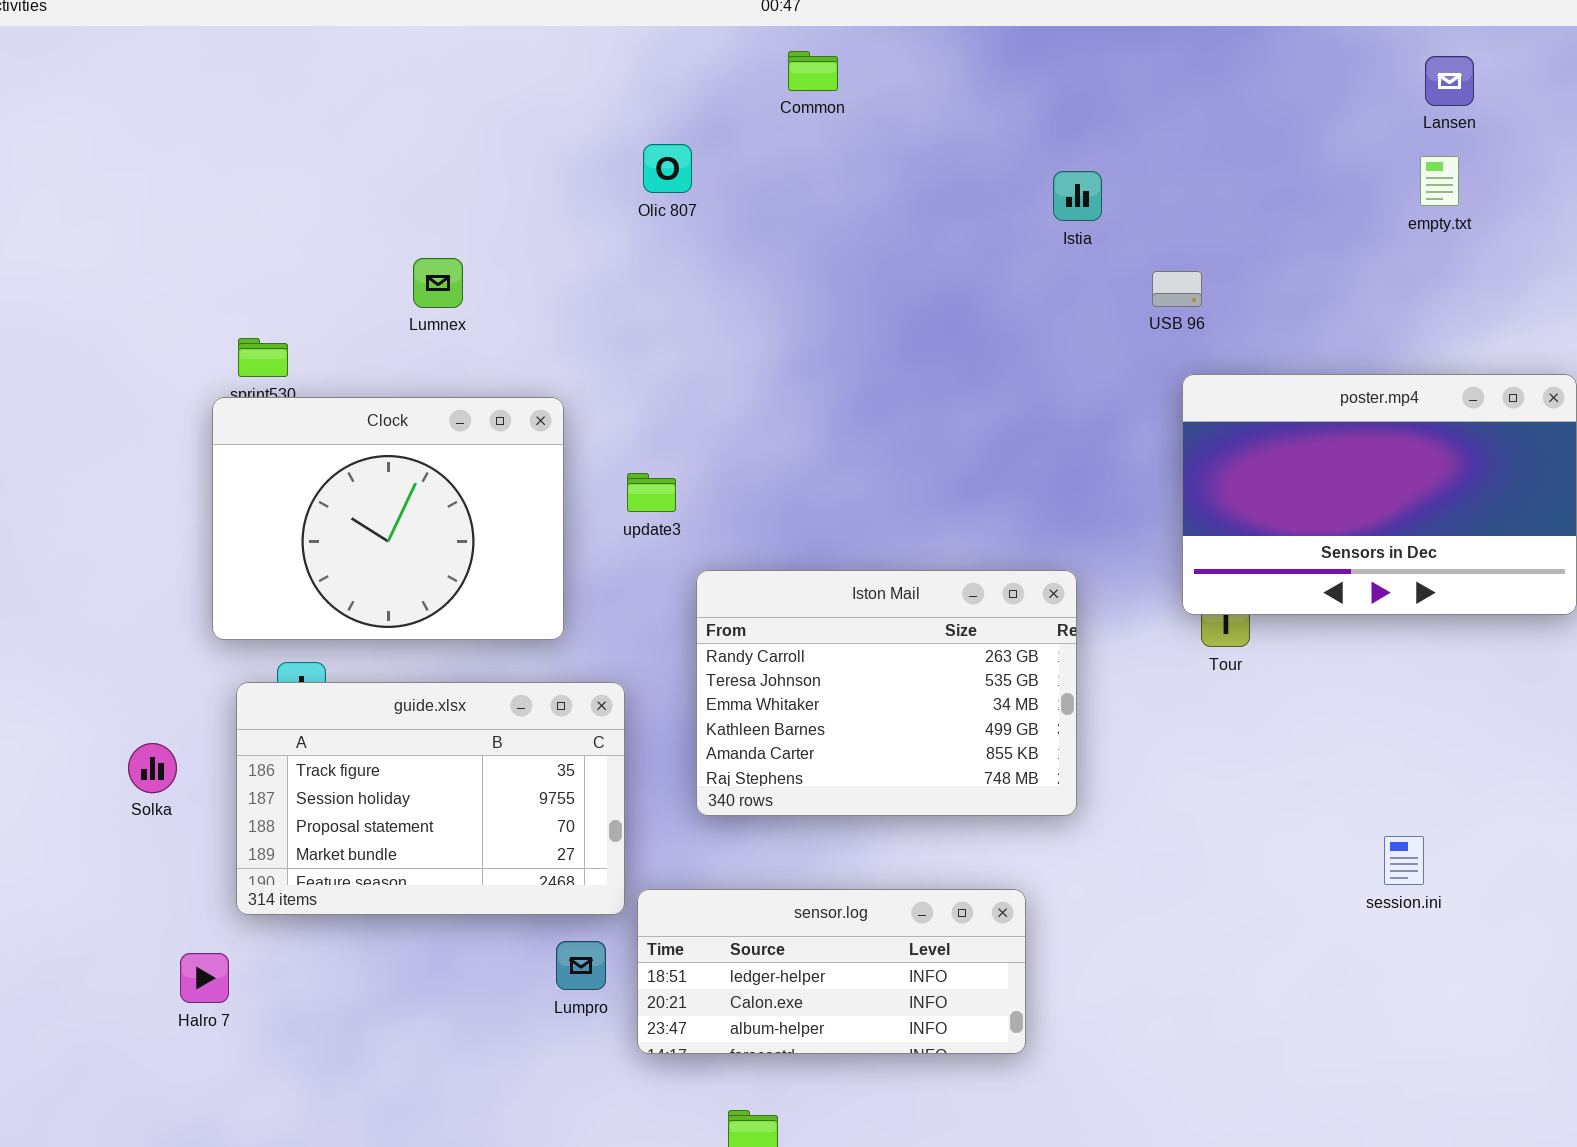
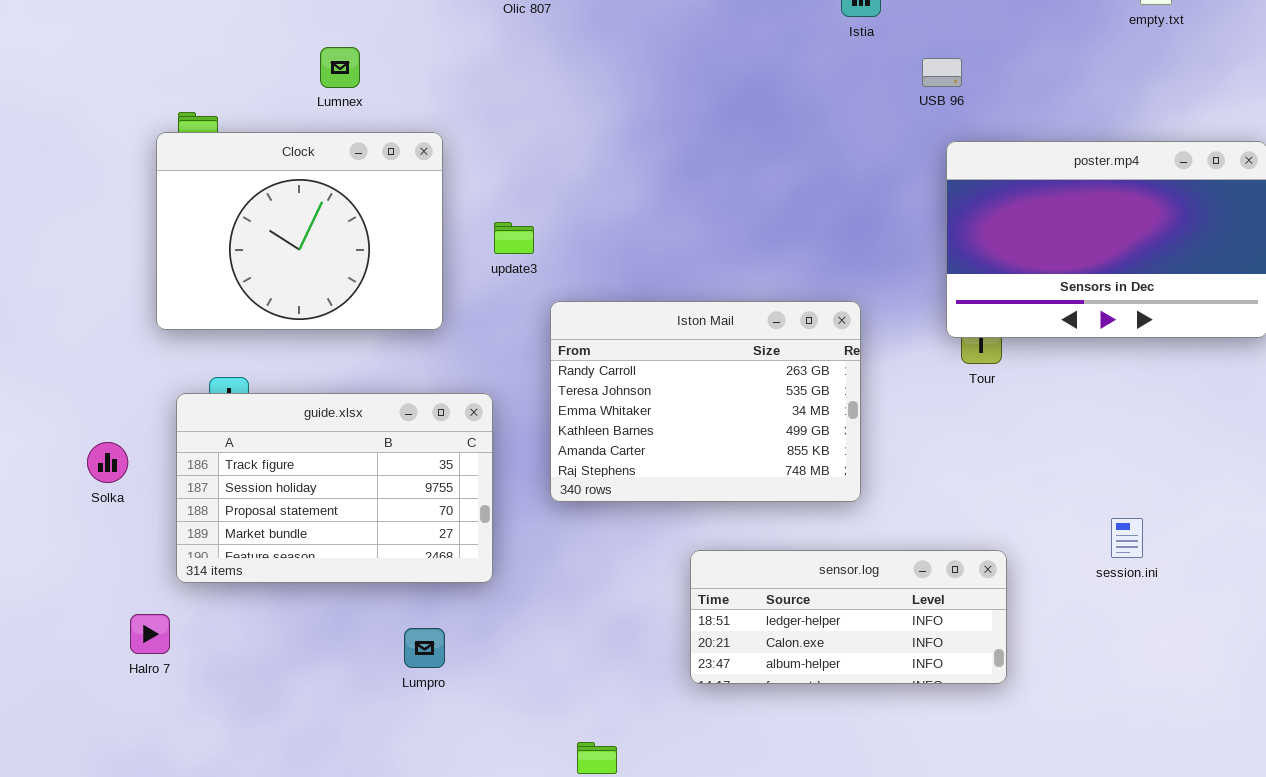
Clock: [212,397,564,640] -> [156,132,443,330], moved
sensor.log: [637,889,1026,1054] -> [690,550,1007,684], moved
Lumpro: [556,941,606,990] -> [404,628,445,668], moved

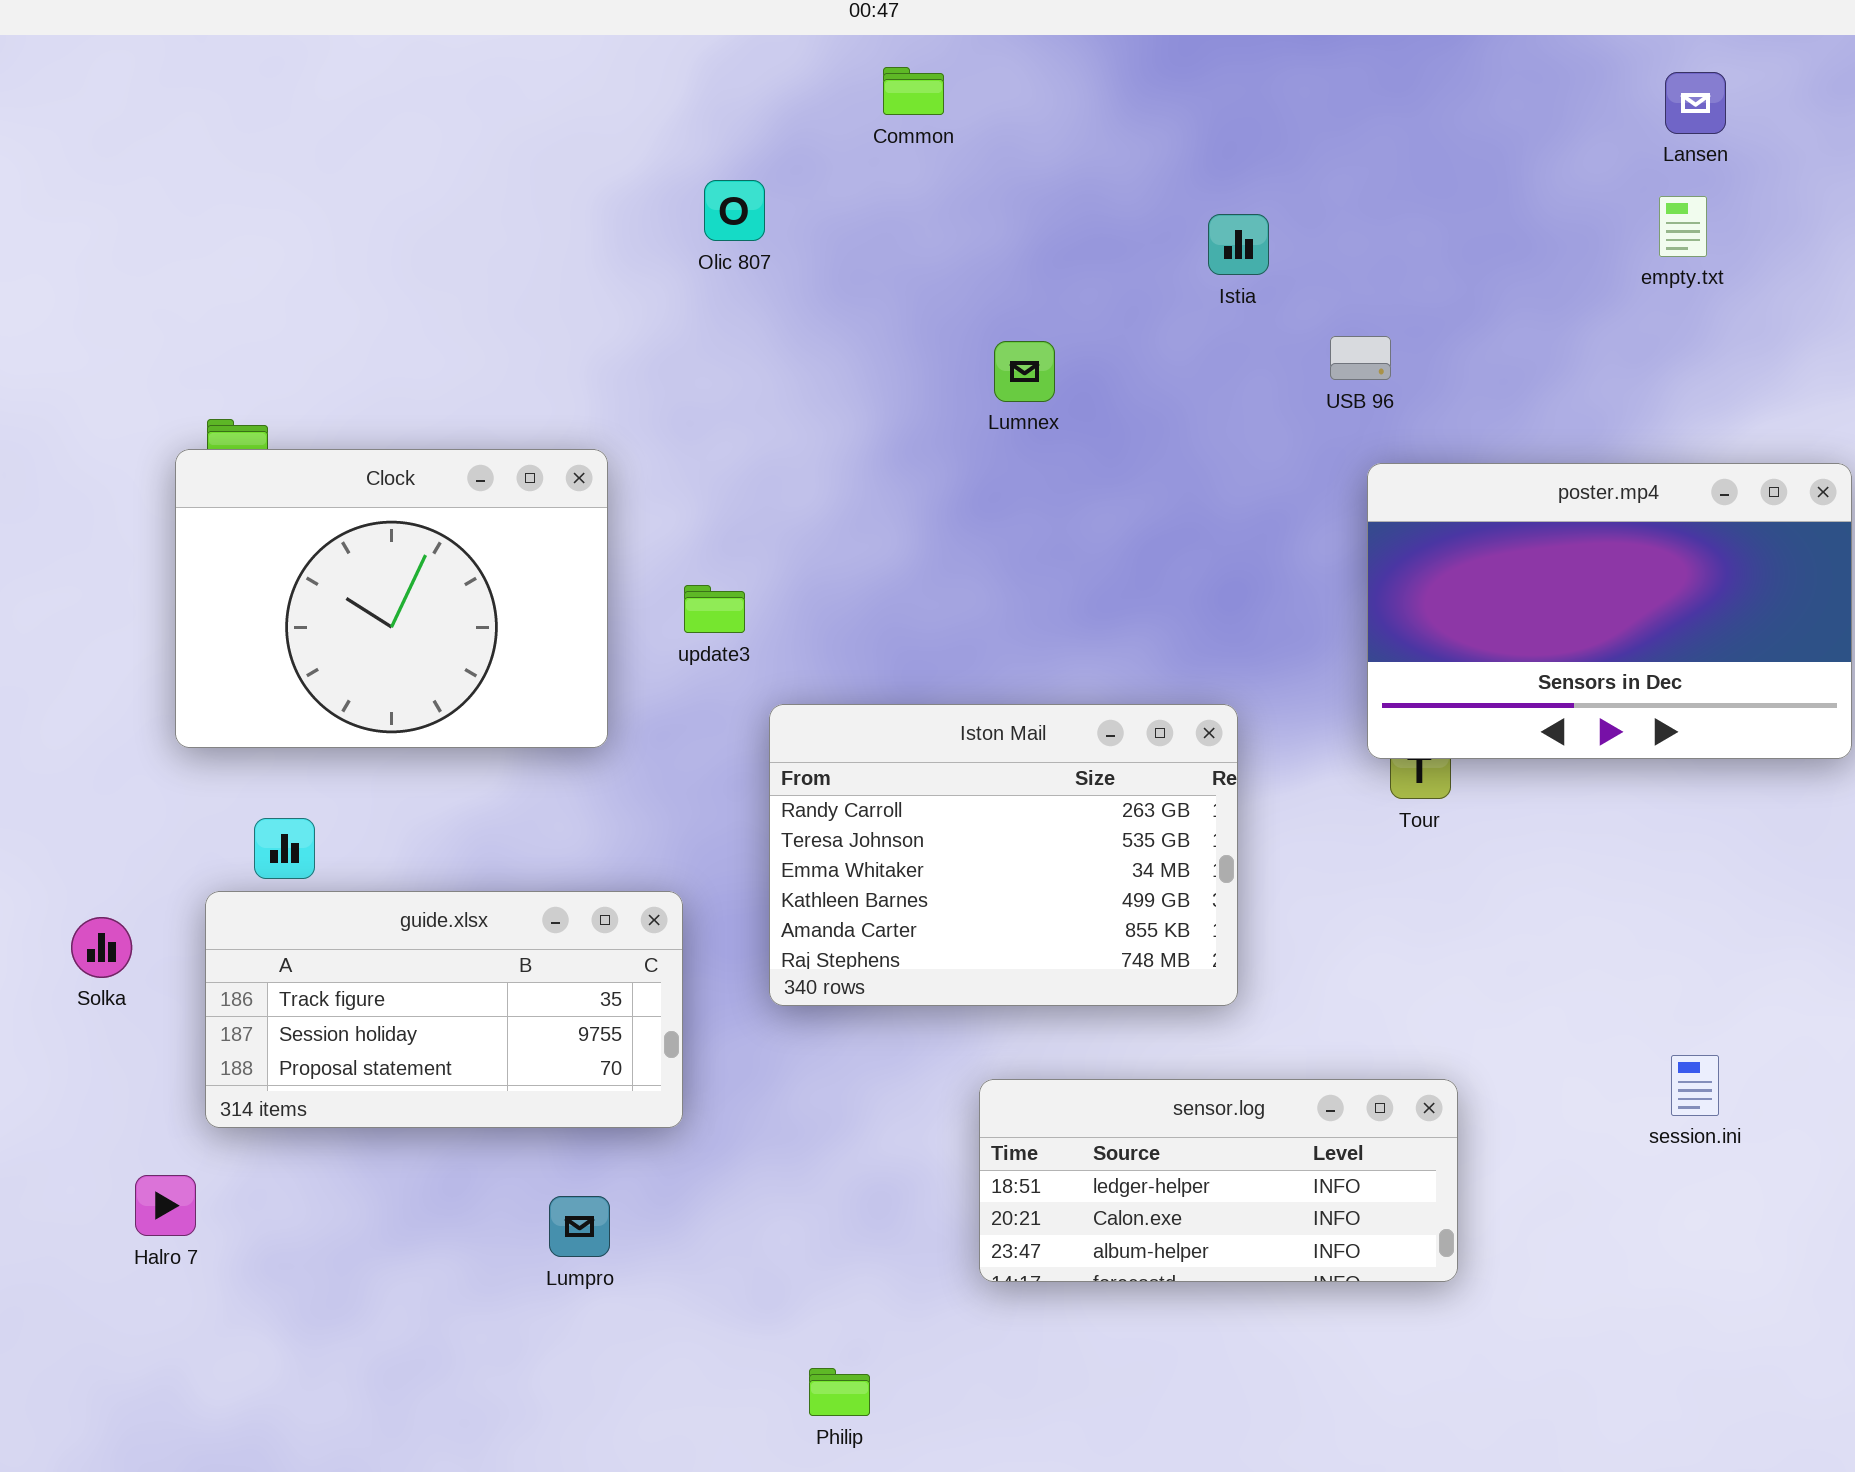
Lumnex: [320,47,360,88] -> [994,341,1055,402], moved
guide.xlsx: [176,393,493,583] -> [205,891,683,1128], resized
session.ini: [1111,518,1143,558] -> [1671,1055,1719,1116], moved

